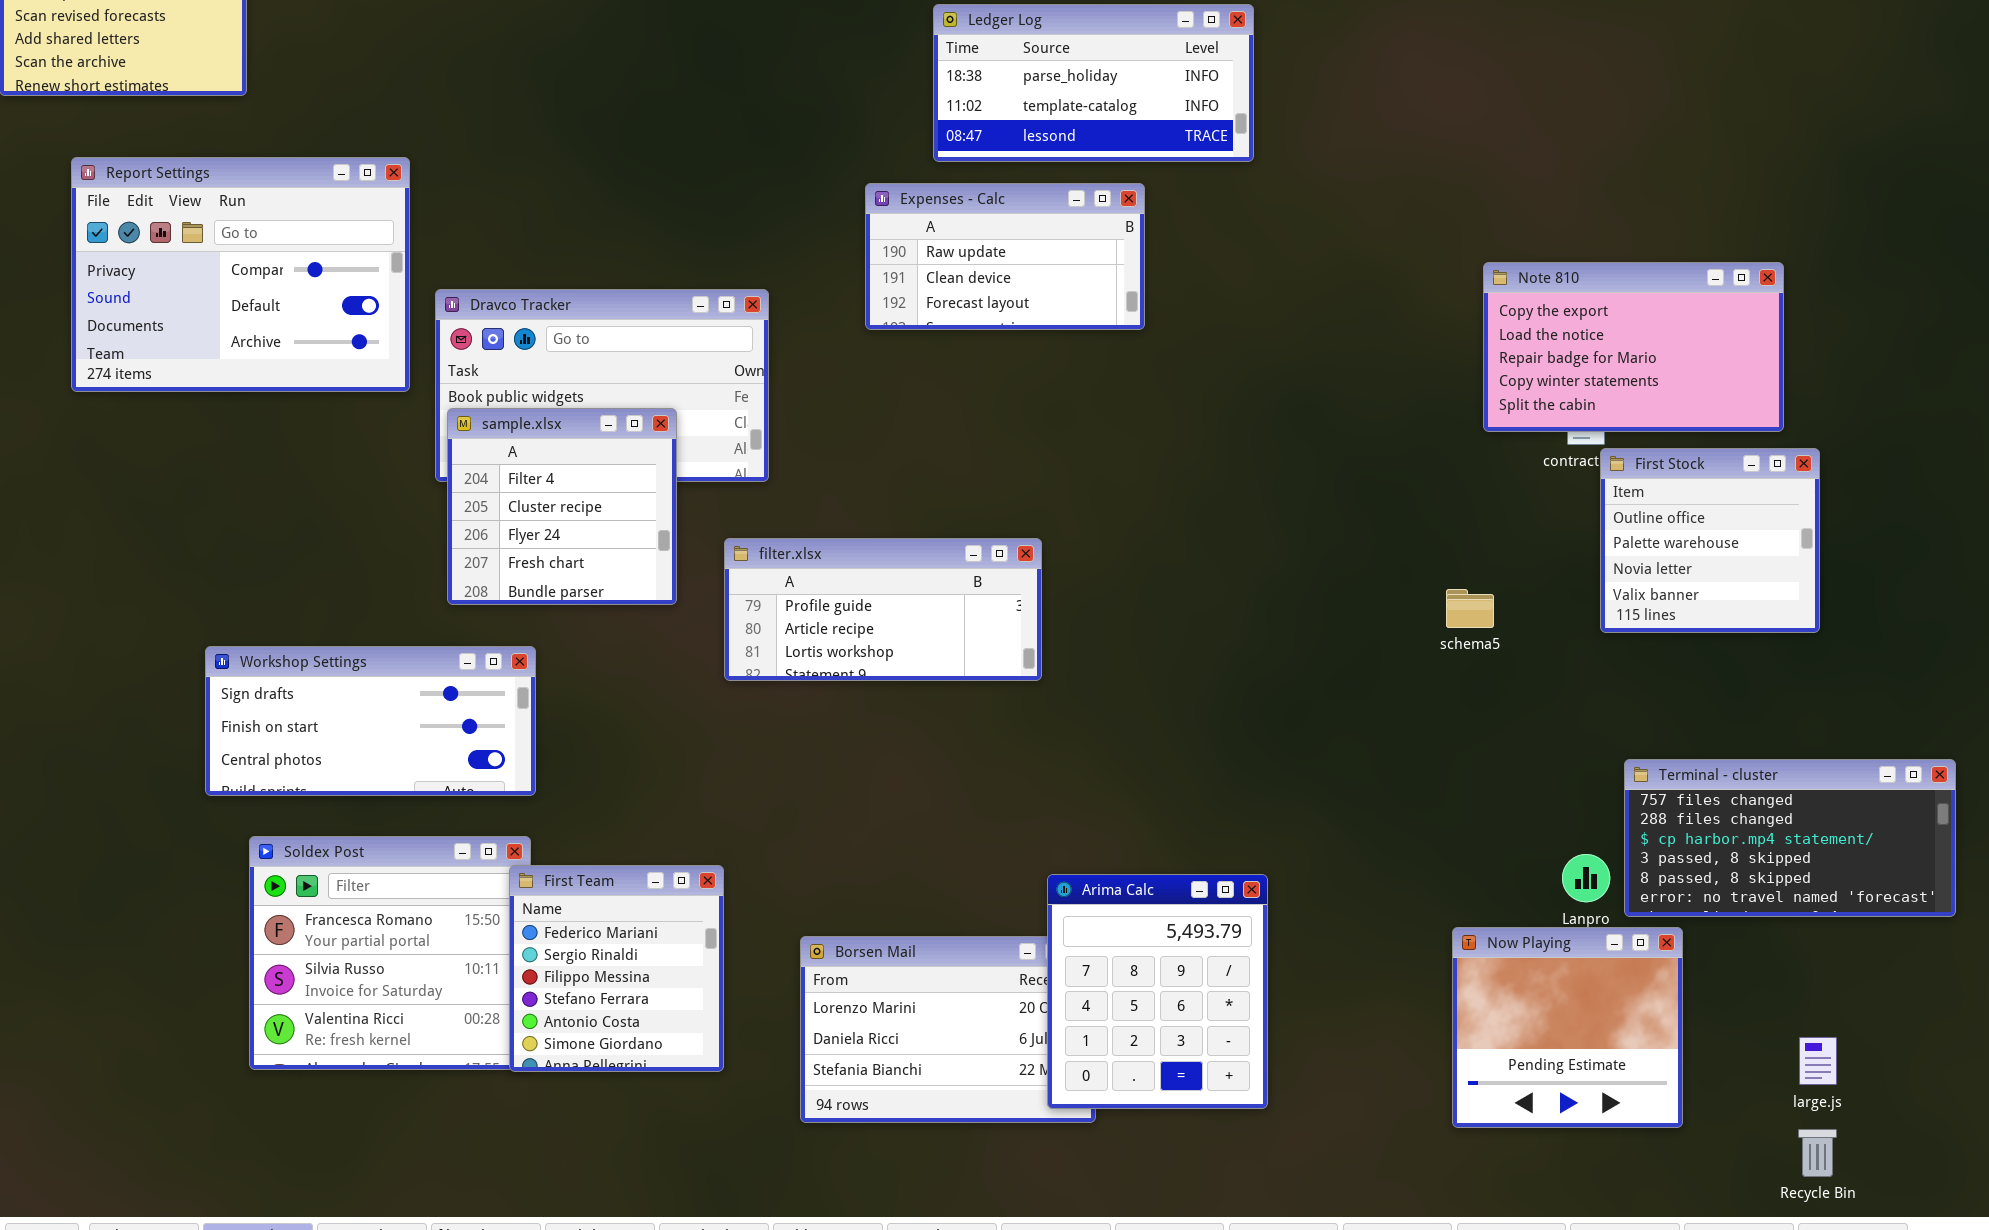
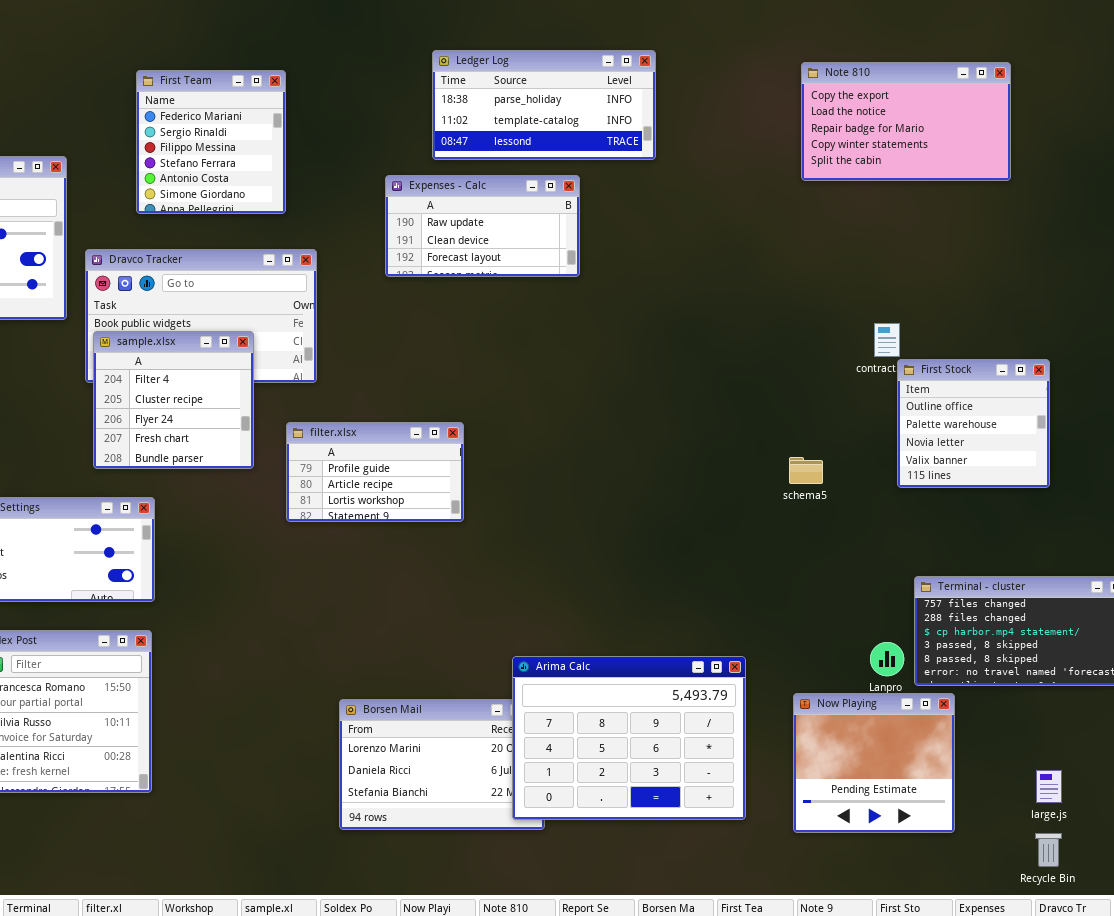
Note 810: [1483,262,1784,432] -> [801,62,1011,181], moved
filter.xlsx: [724,538,1042,681] -> [286,422,464,522], resized
First Team: [509,865,724,1072] -> [136,70,286,214], moved
Arima Calc: [1047,874,1268,1109] -> [512,656,746,820], resized

